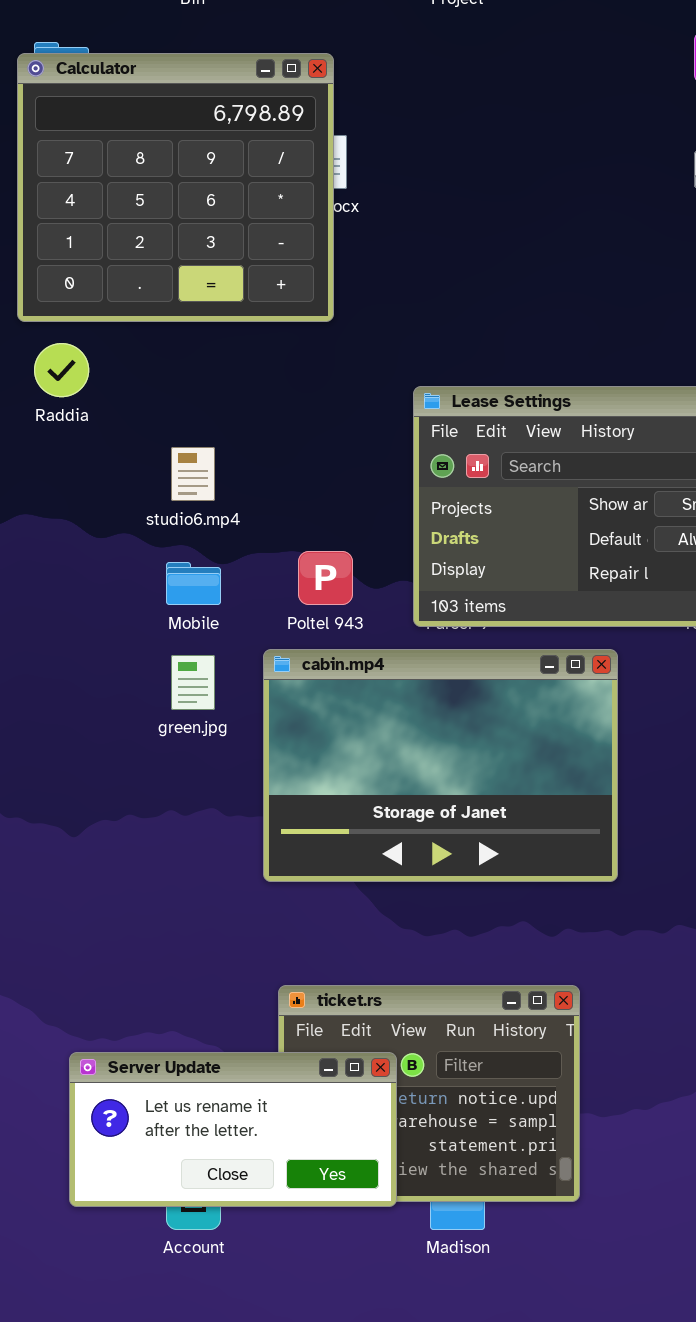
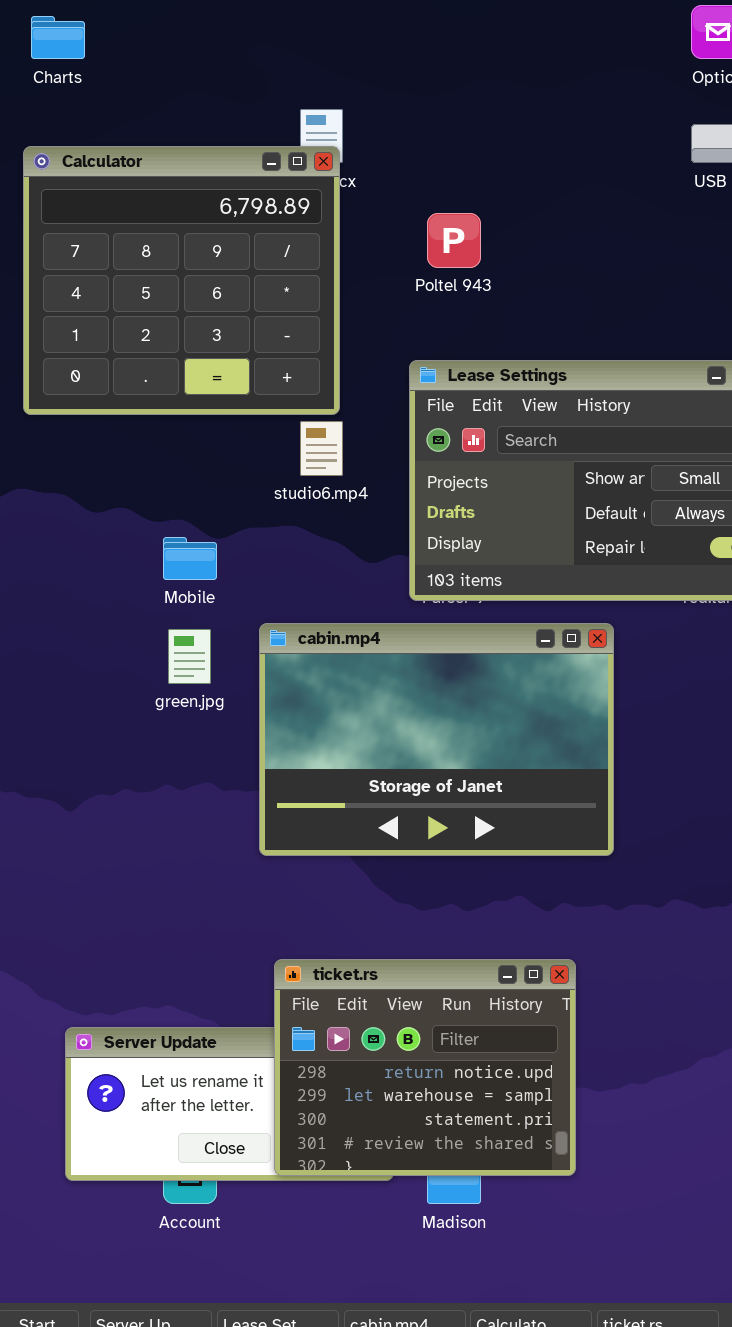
Calculator: [17,53,334,322] -> [23,146,340,415], moved
studio6.mp4: [171,447,215,501] -> [300,421,343,476], moved
Poltel 943: [298,551,353,605] -> [427,213,481,268], moved
ticket.rs: [278,985,580,1202] -> [274,959,576,1176], raised

